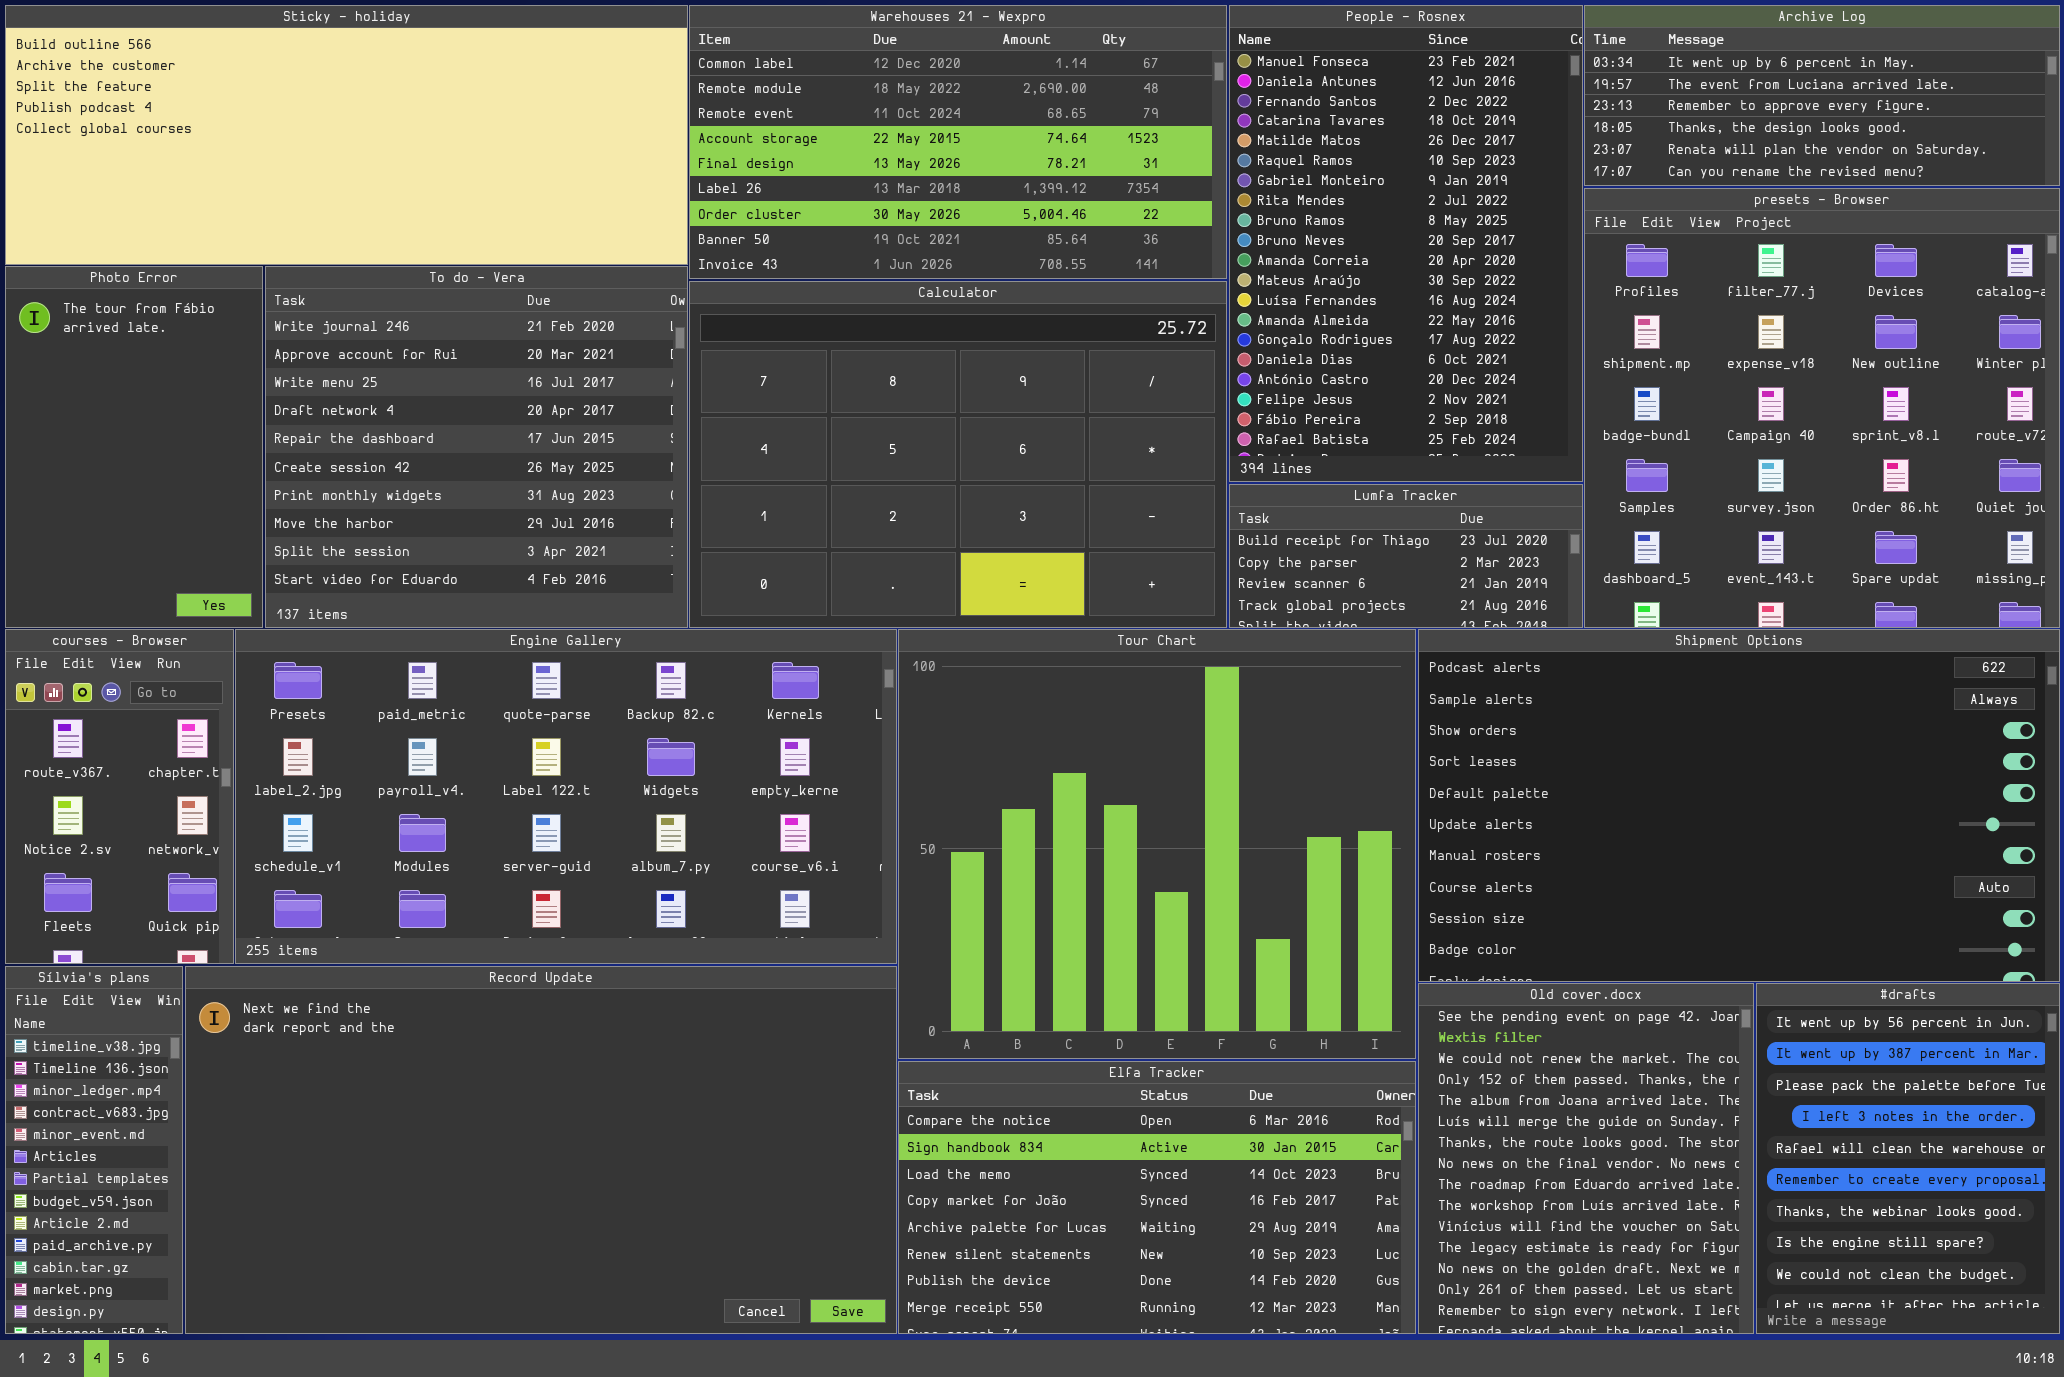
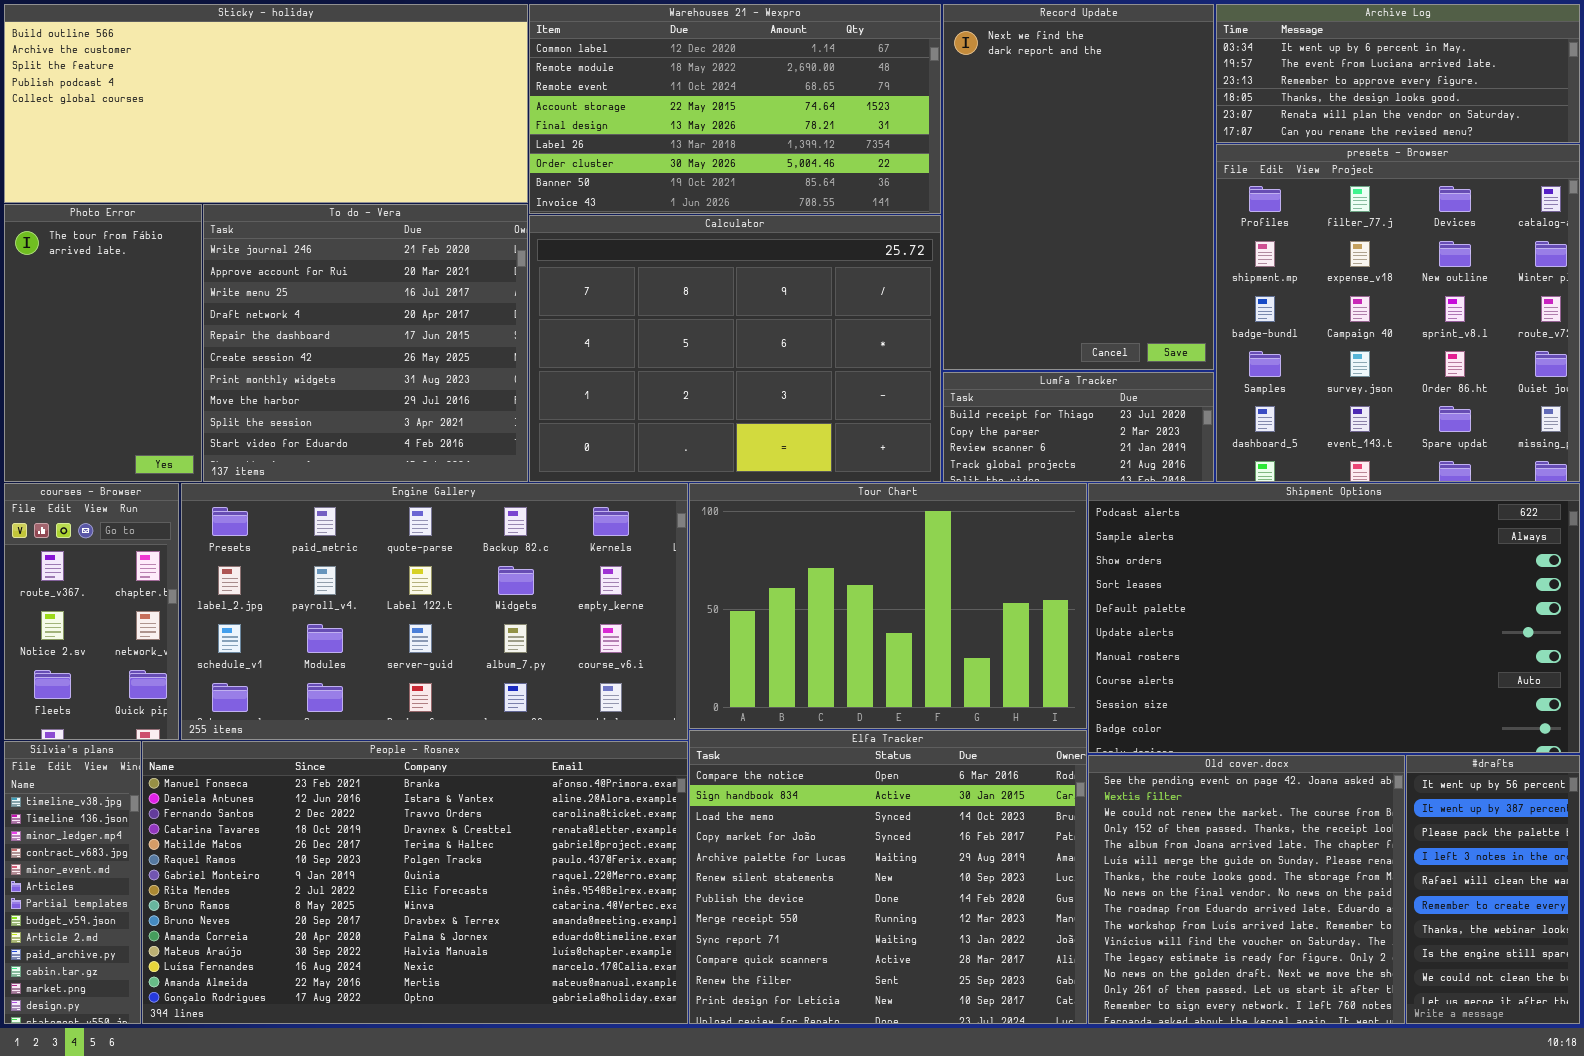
People - Rosnex: [1229,5,1583,482] -> [142,741,688,1024], moved, resized
Tour Chart: [898,629,1416,1059] -> [689,483,1087,729], resized
Record Update: [185,966,897,1334] -> [943,4,1214,370], moved, resized
Old cover.docx: [1418,983,1754,1334] -> [1088,755,1405,1024], resized
#drafts: [1756,983,2060,1334] -> [1406,755,1580,1024], resized
Elfa Tracker: [898,1061,1416,1334] -> [689,730,1087,1024], resized

